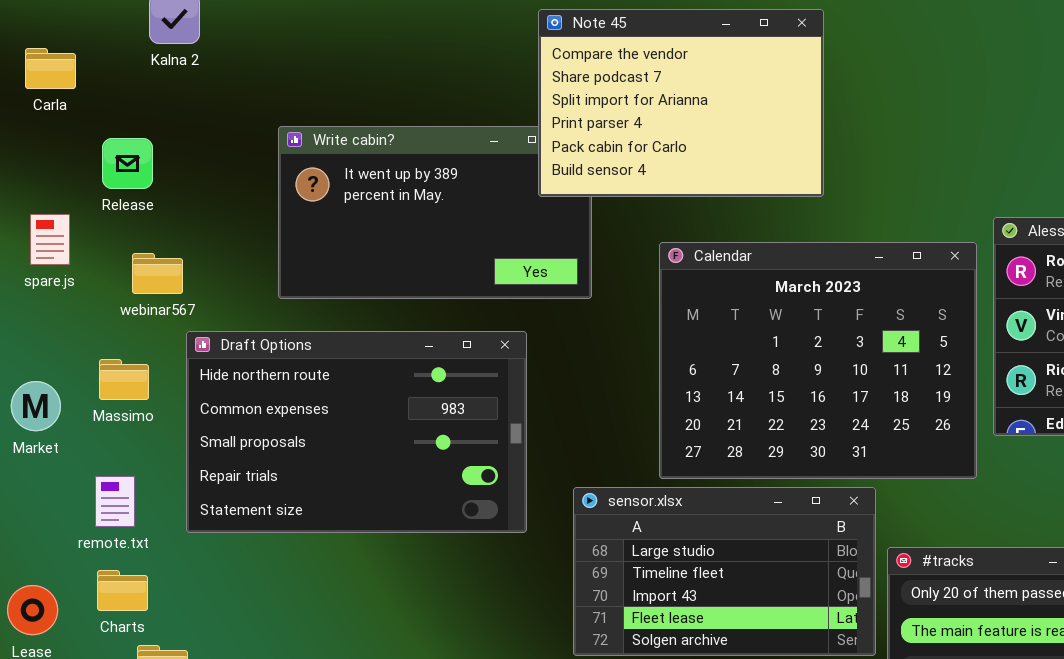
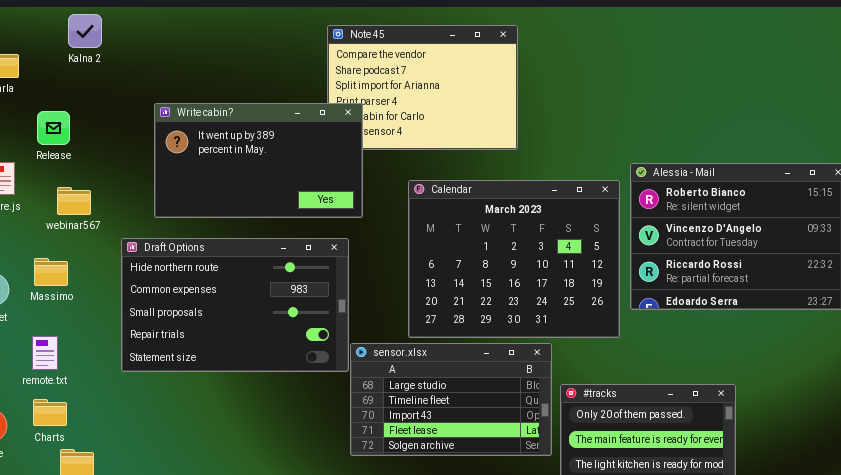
Write cabin?: [278,126,592,299] -> [154,103,363,218], raised
Draft Options: [186,331,527,533] -> [121,238,349,372], moved

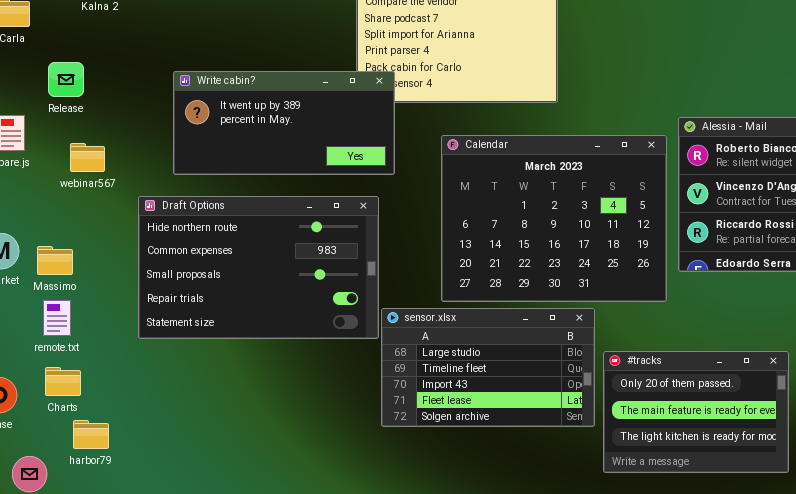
Write cabin?: [154,103,363,218] -> [173,71,395,175], resized
Massimo: [34,258,68,286] -> [37,246,73,275], moved

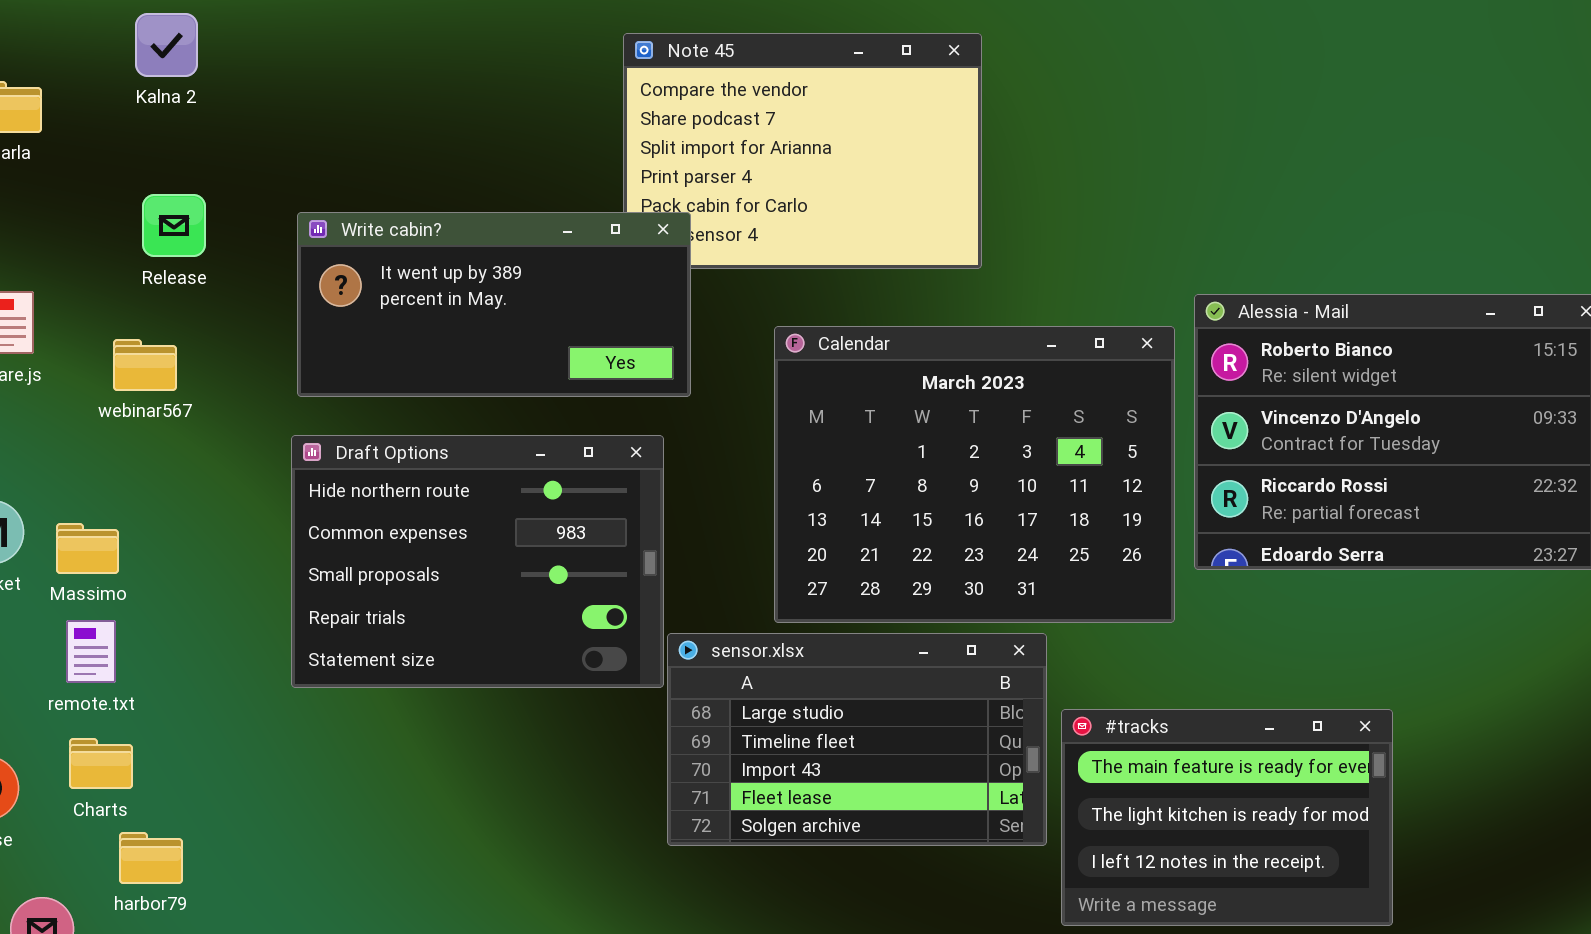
Release: [48,62,84,97] -> [142,194,206,257], moved
Draft Options: [138,196,379,339] -> [291,435,664,688], resized
#tracks: [603,351,789,473] -> [1061,709,1393,926], scrolled down 1 row

